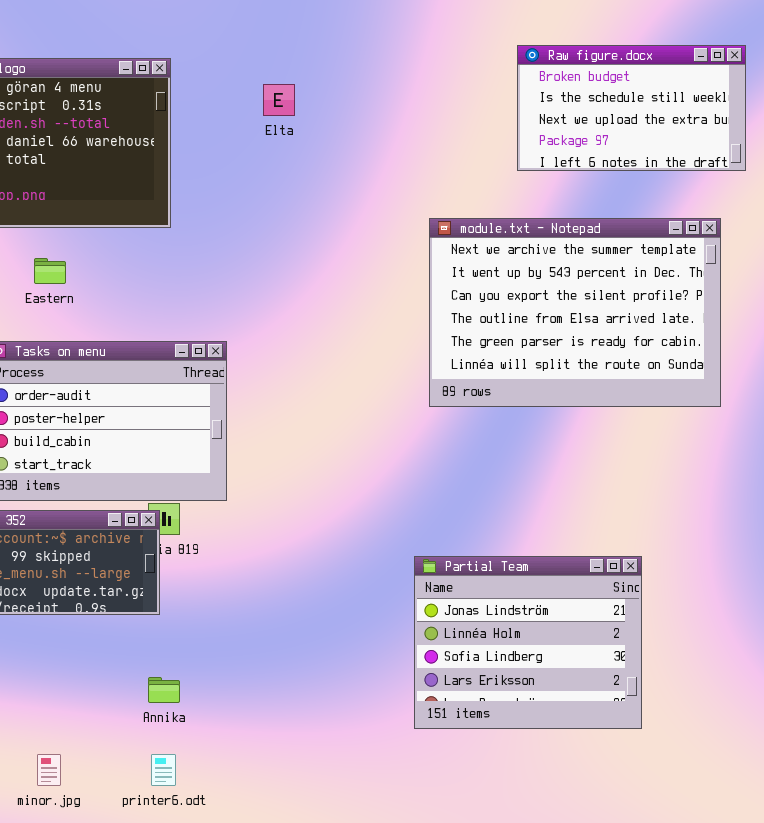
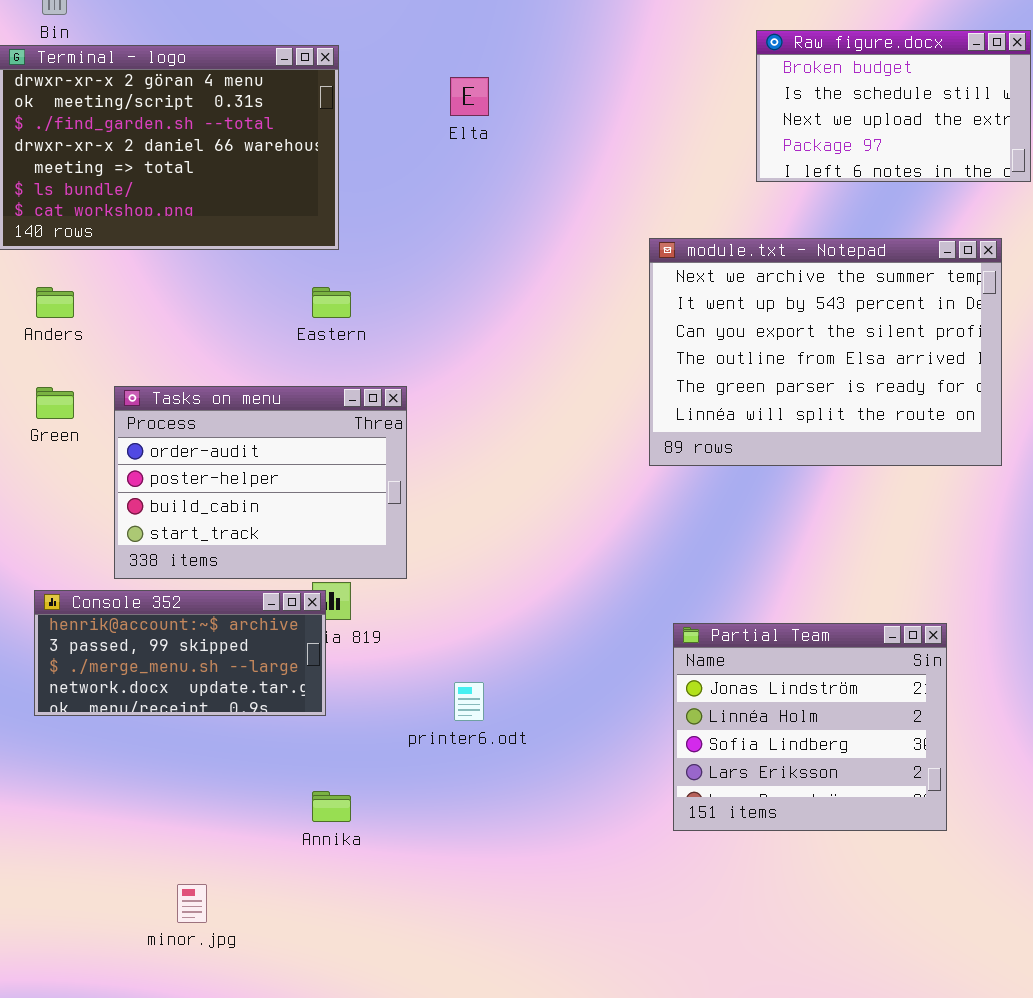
Eastern: [34,258,66,284] -> [312,287,351,318], moved
Partial Team: [414,556,642,729] -> [673,623,947,831], moved
printer6.odt: [151,754,176,786] -> [454,682,484,721], moved

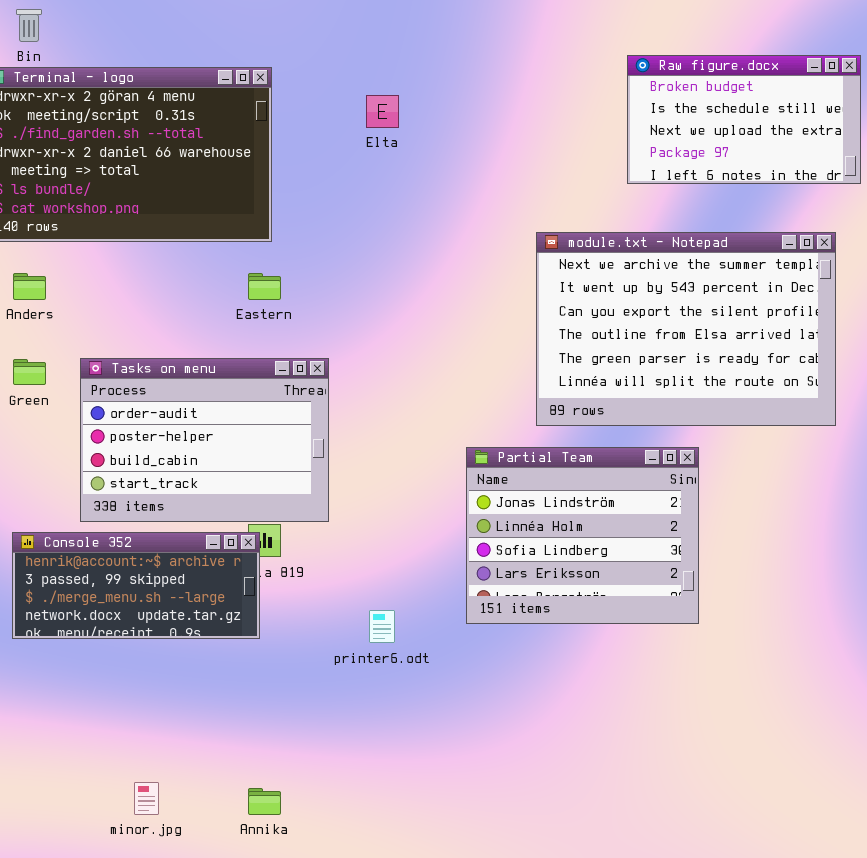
Partial Team: [673,623,947,831] -> [466,447,699,624], moved
Annika: [312,791,351,822] -> [248,788,281,815], moved

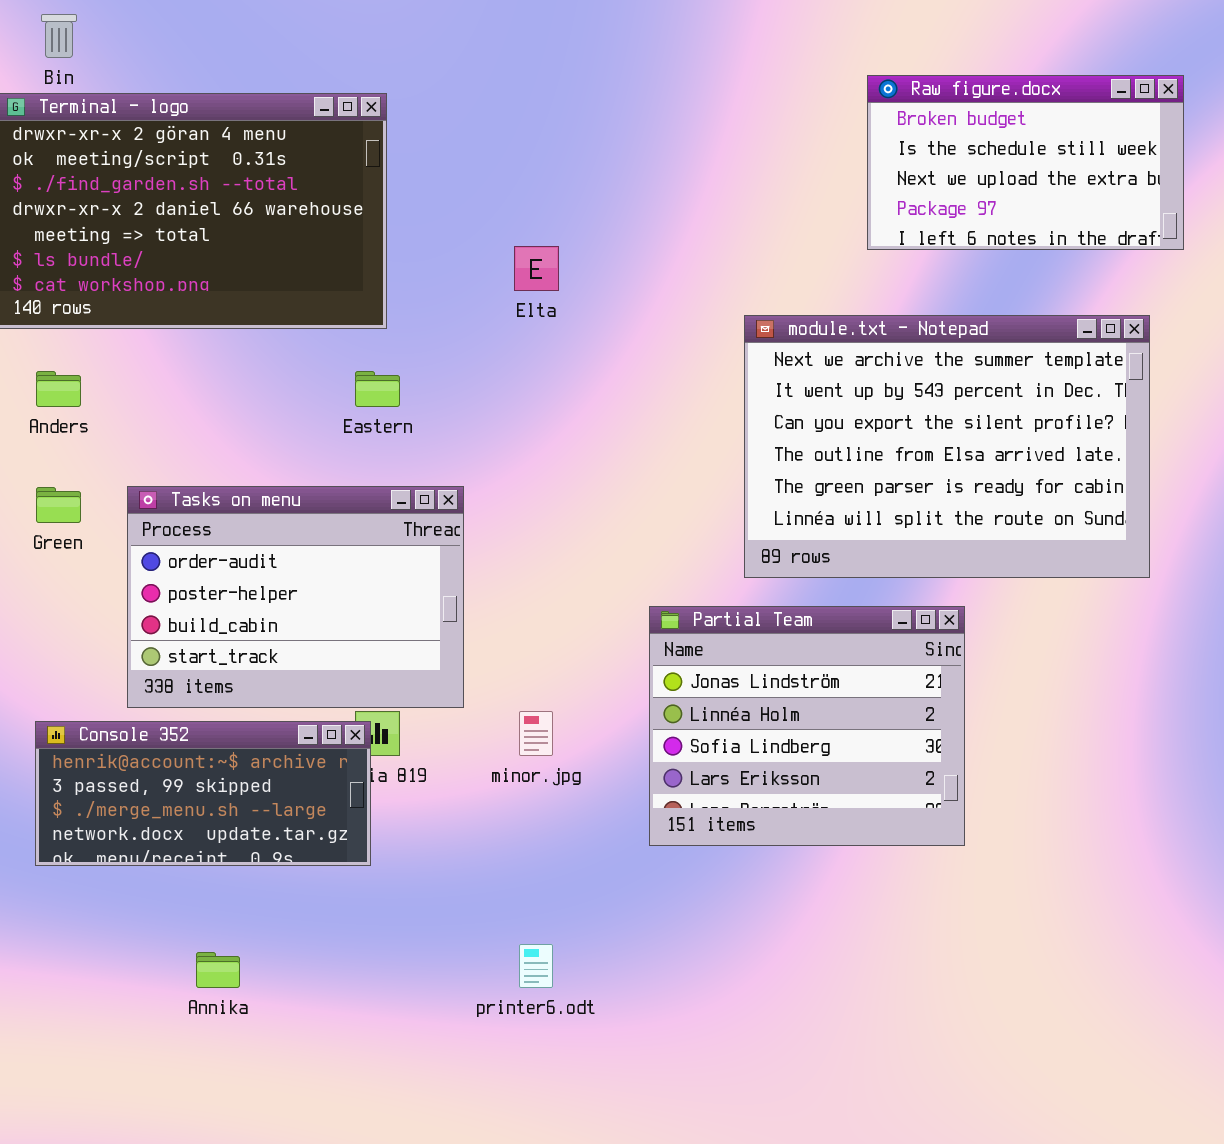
Elta: [366,95,399,128] -> [514,246,559,291], moved
printer6.odt: [369,610,395,643] -> [519,944,553,988], moved
minor.jpg: [134,782,159,815] -> [519,711,553,756], moved
Annika: [248,788,281,815] -> [196,952,240,988], moved

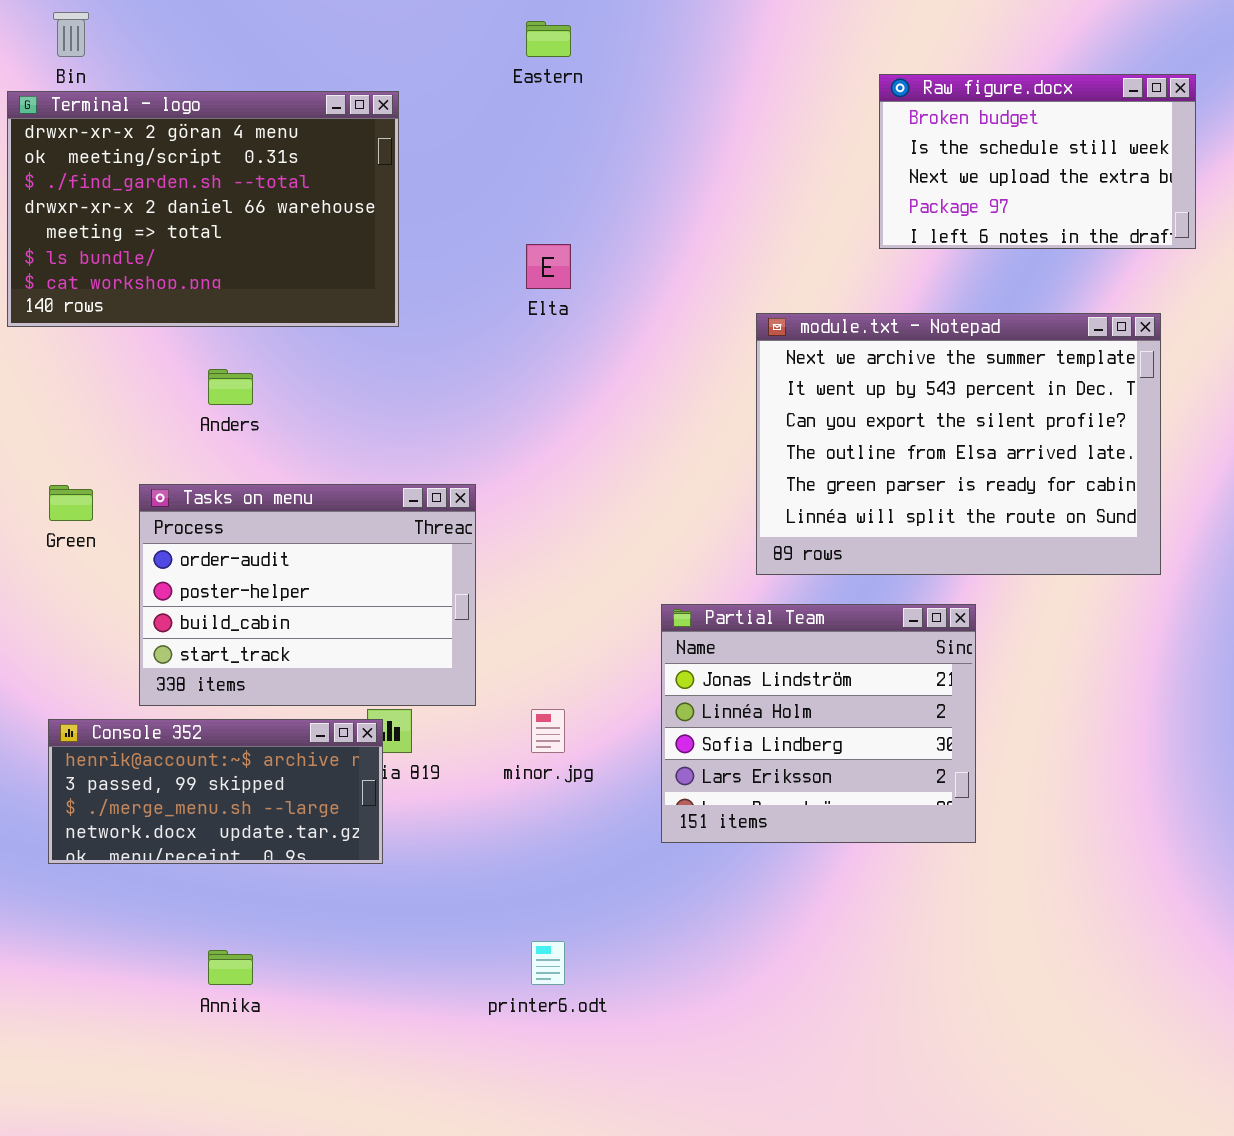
Anders: [36,371,81,407] -> [208,369,253,405], moved
Eastern: [355,371,400,407] -> [526,21,571,57], moved

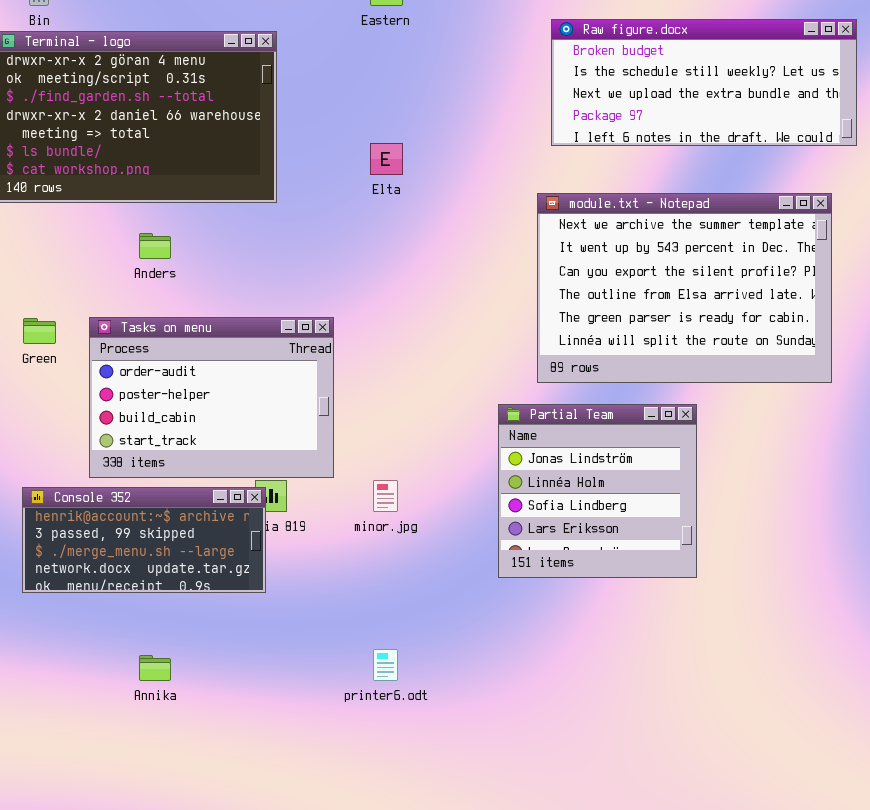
Raw figure.docx: [879,74,1196,249] -> [551,19,857,146], resized
Partial Team: [661,604,976,843] -> [498,404,697,578], resized

